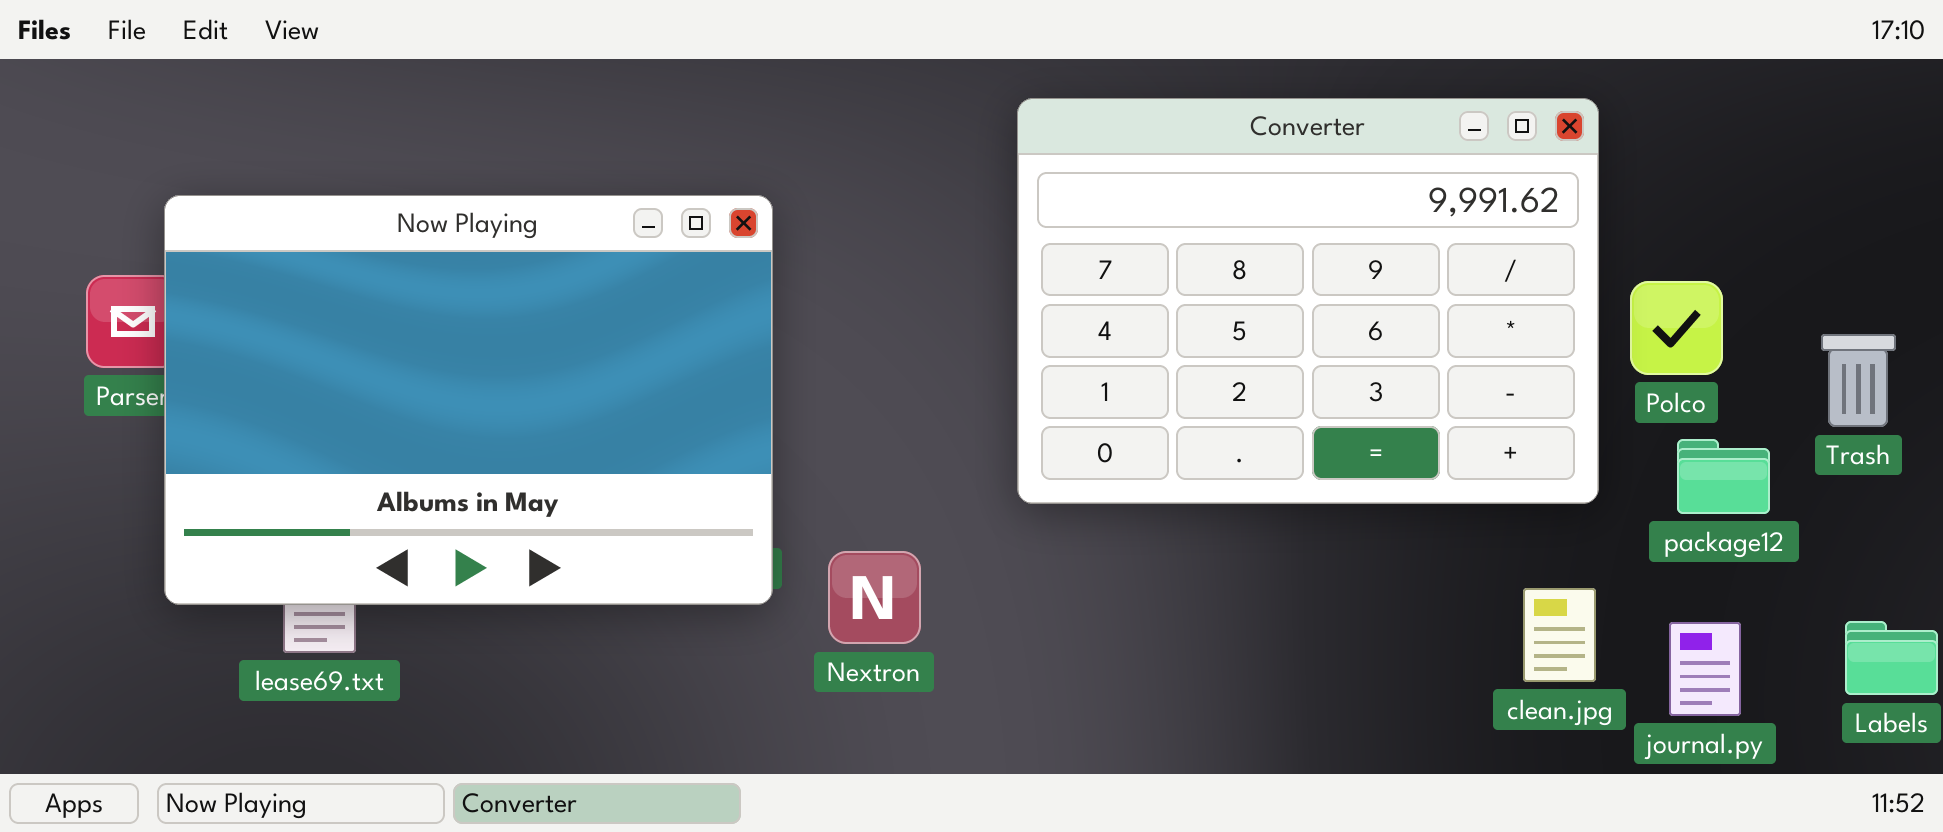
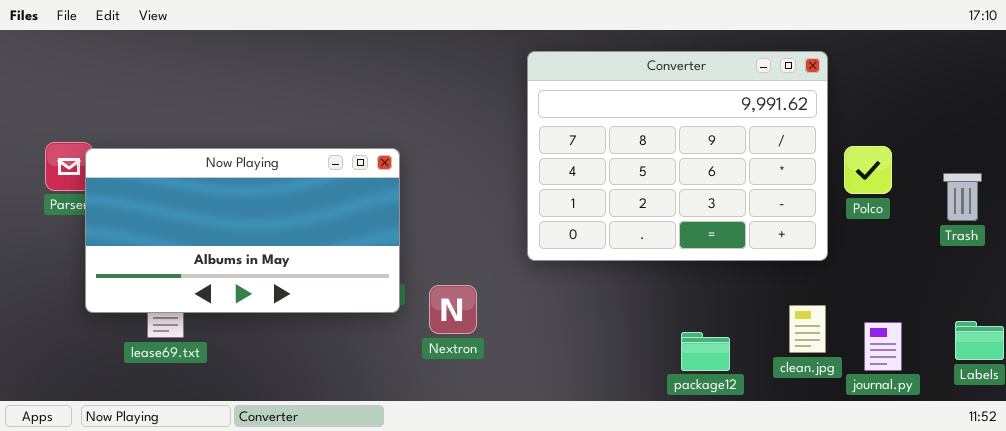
Now Playing: [164,195,773,605] -> [85,148,400,313], resized
package12: [1677,439,1770,514] -> [681,332,730,371], moved

